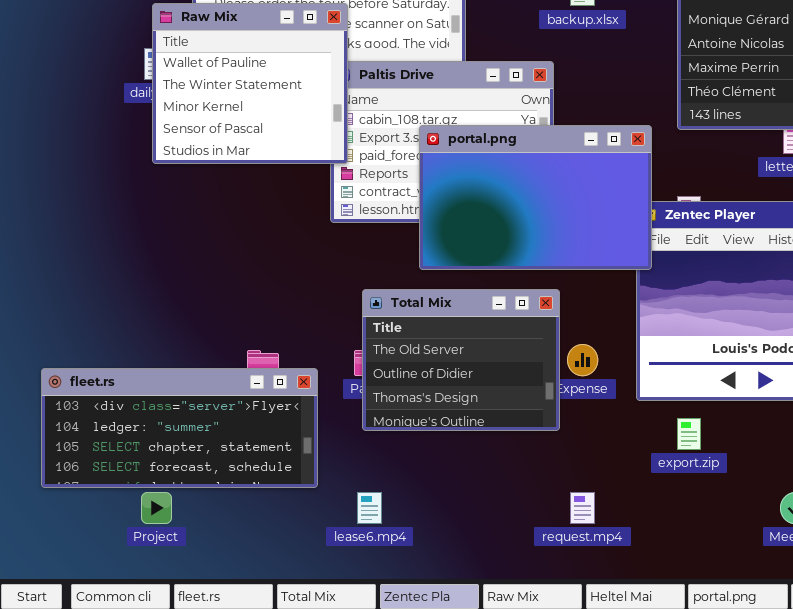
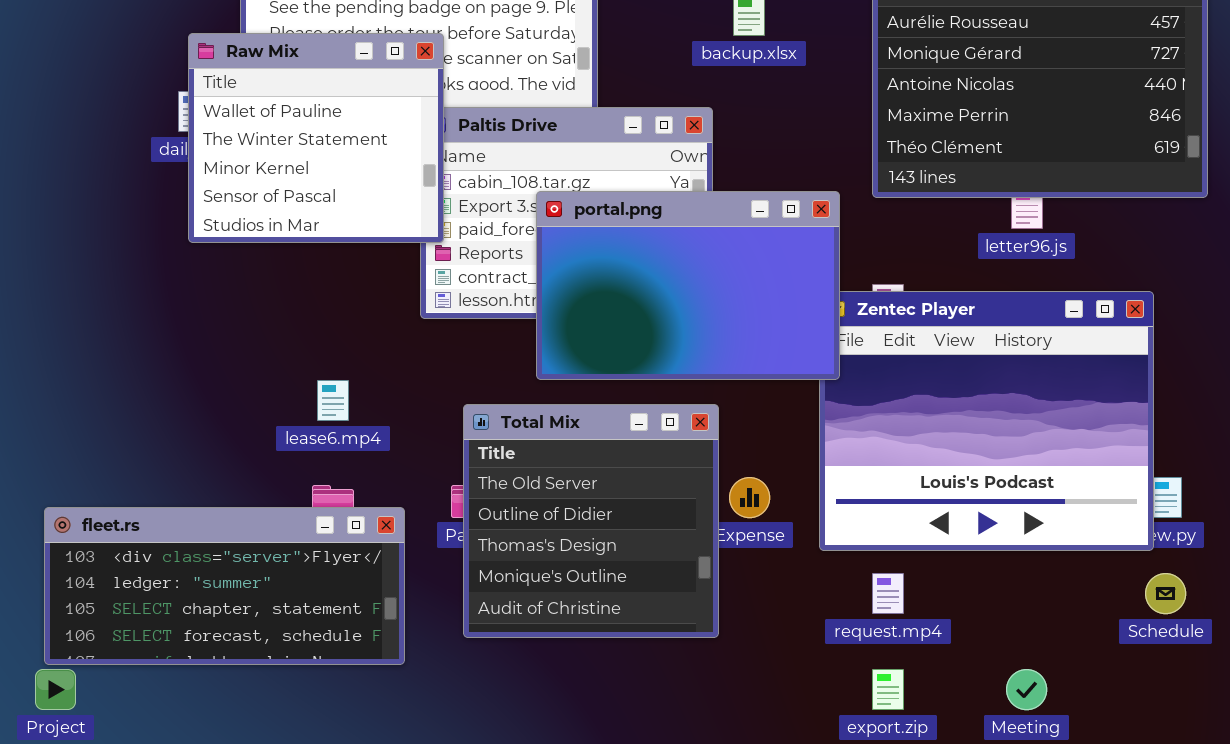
Total Mix: [362,289,560,431] -> [463,404,719,638], resized
export.zip: [677,418,701,450] -> [872,669,904,710], moved
Project: [141,492,172,524] -> [35,669,76,710], moved
lease6.mp4: [357,492,382,524] -> [317,380,349,421], moved
request.mp4: [570,492,595,524] -> [872,573,904,614], moved

